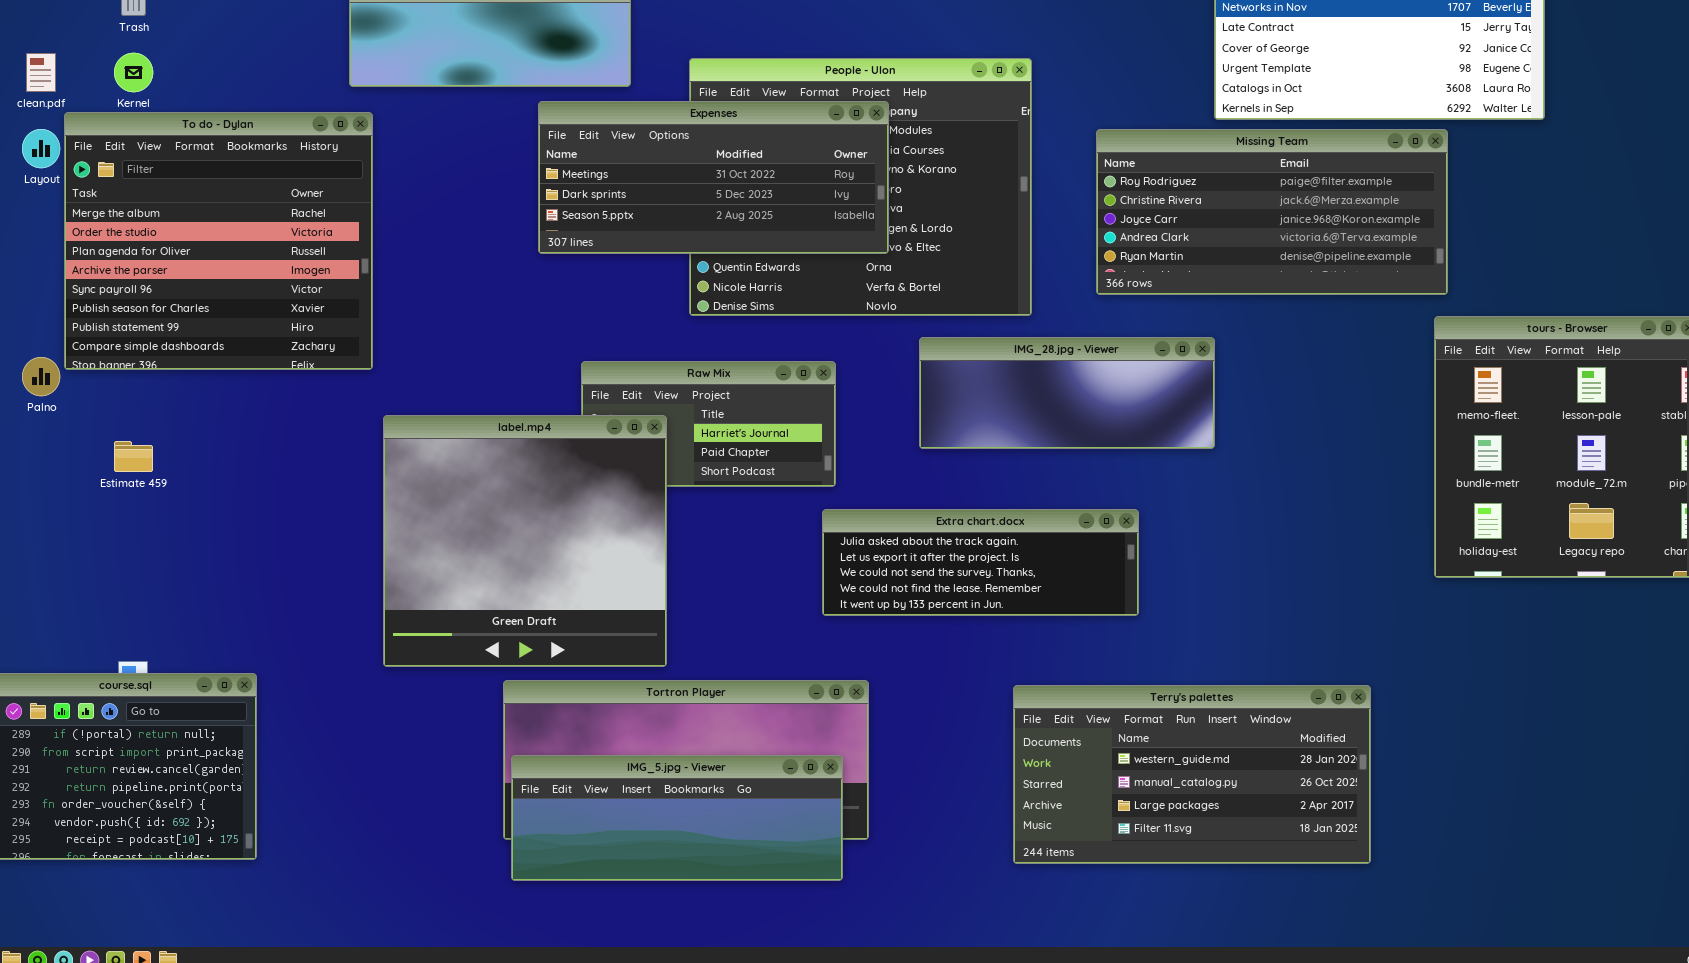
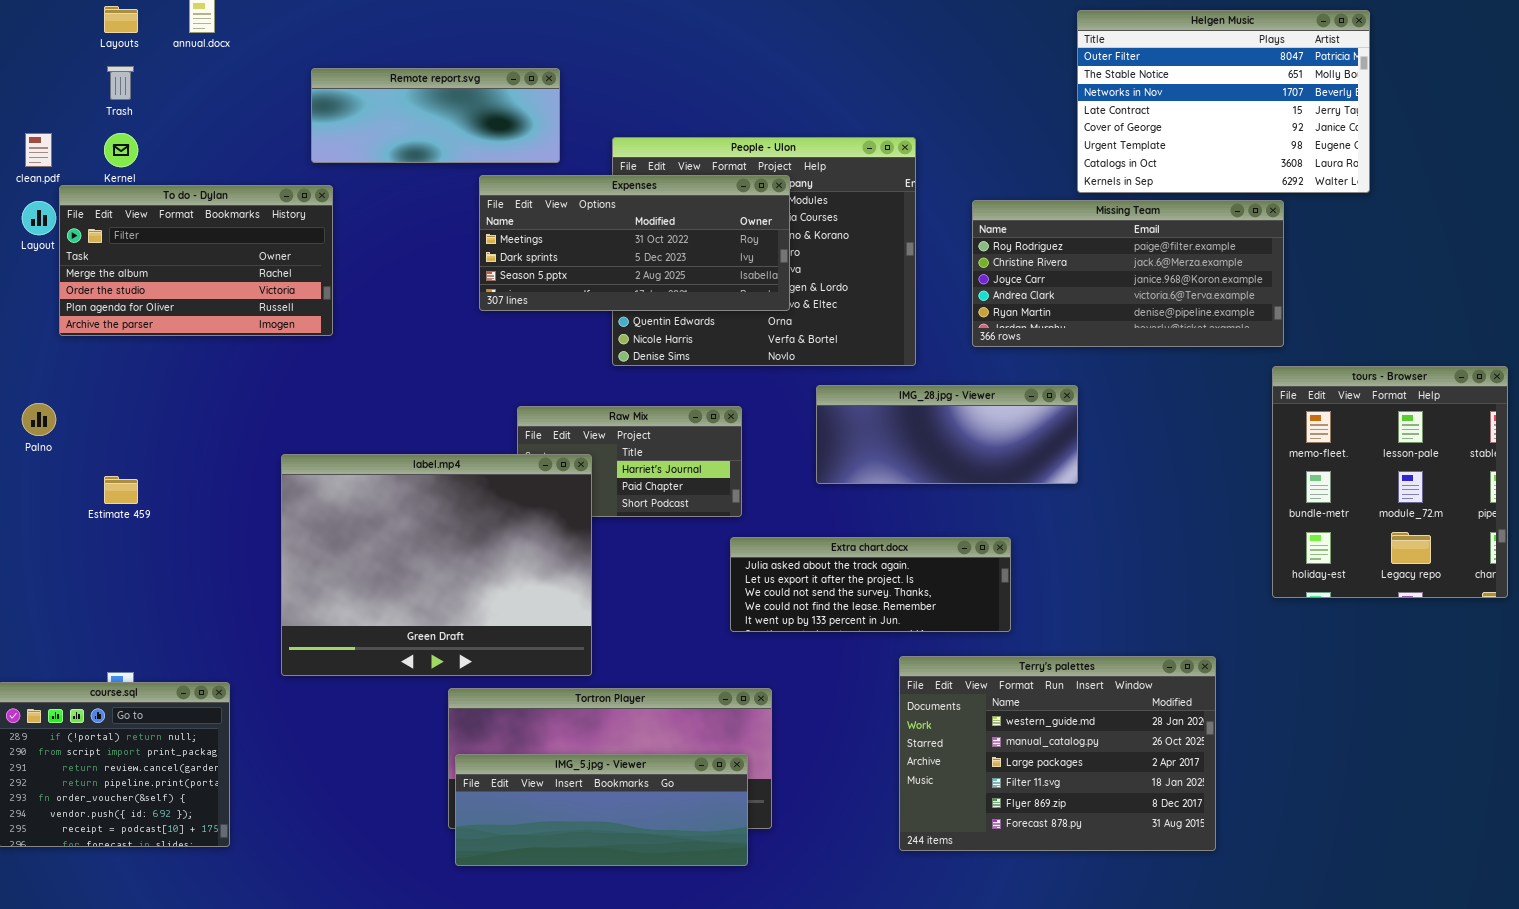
To do - Dylan: [64,112,373,370] -> [59,185,333,336], resized
label.mp4: [383,415,667,667] -> [281,454,592,676], resized
Terry's palettes: [1013,685,1371,864] -> [899,656,1216,851], resized

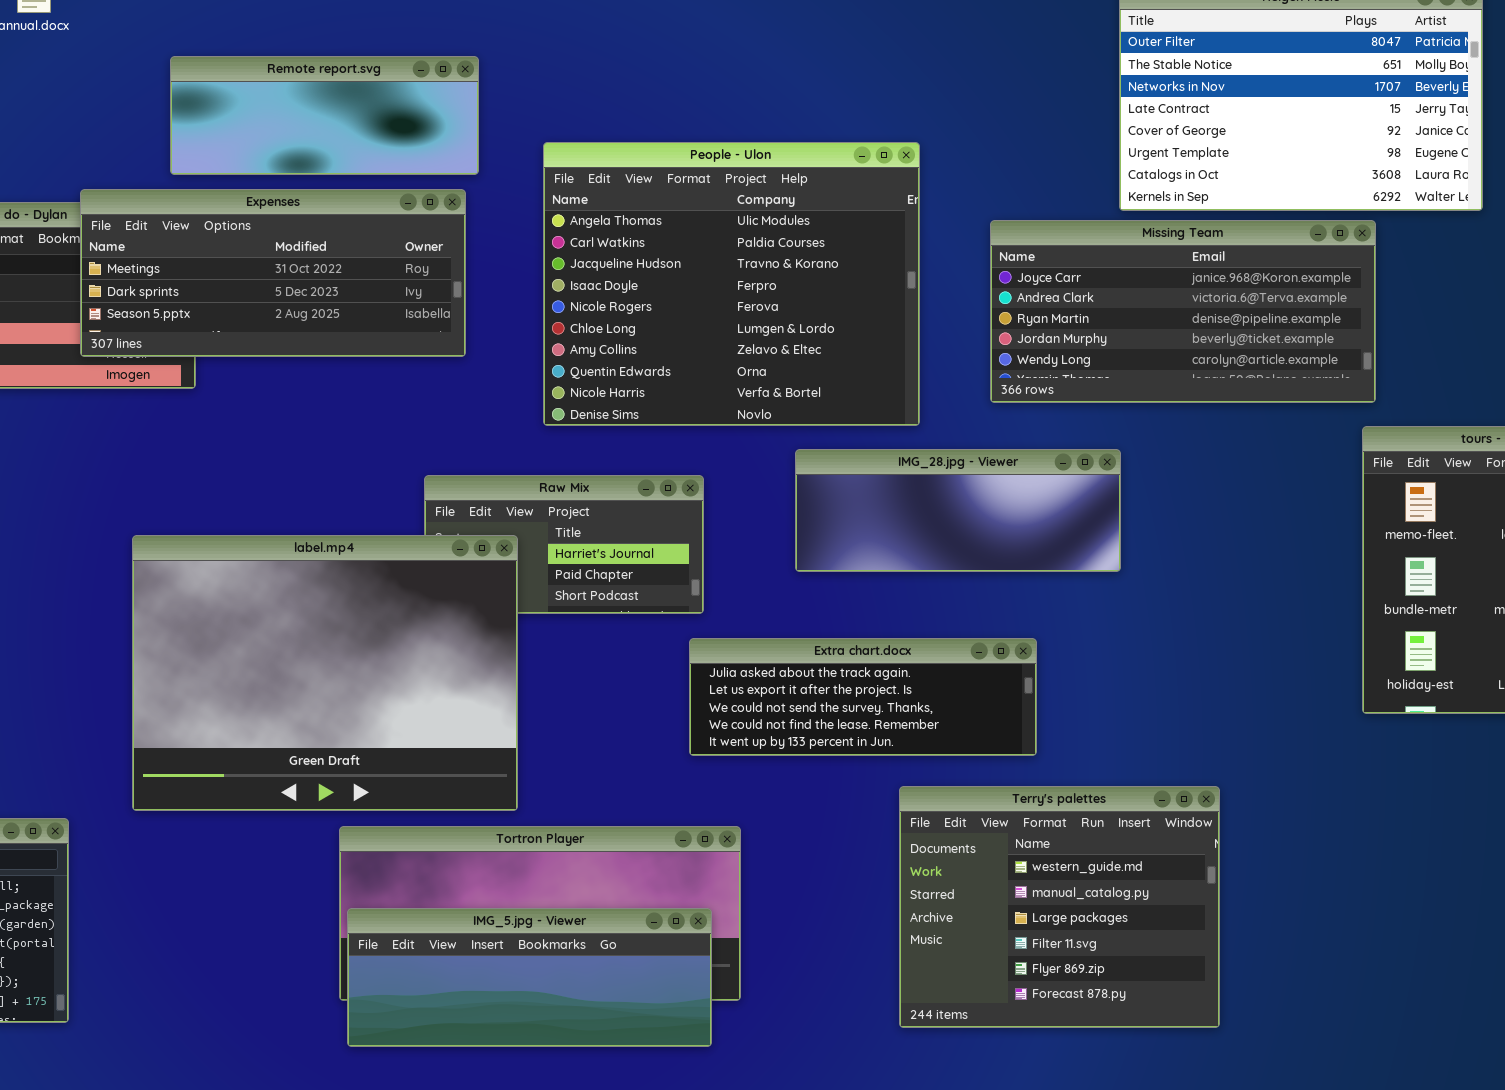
Expenses: [479,175,790,311] -> [80,189,466,357], moved
Missing Team: [972,200,1284,347] -> [990,220,1376,403], scrolled down 2 rows
Terry's palettes: [899,656,1216,851] -> [899,786,1220,1028], resized

